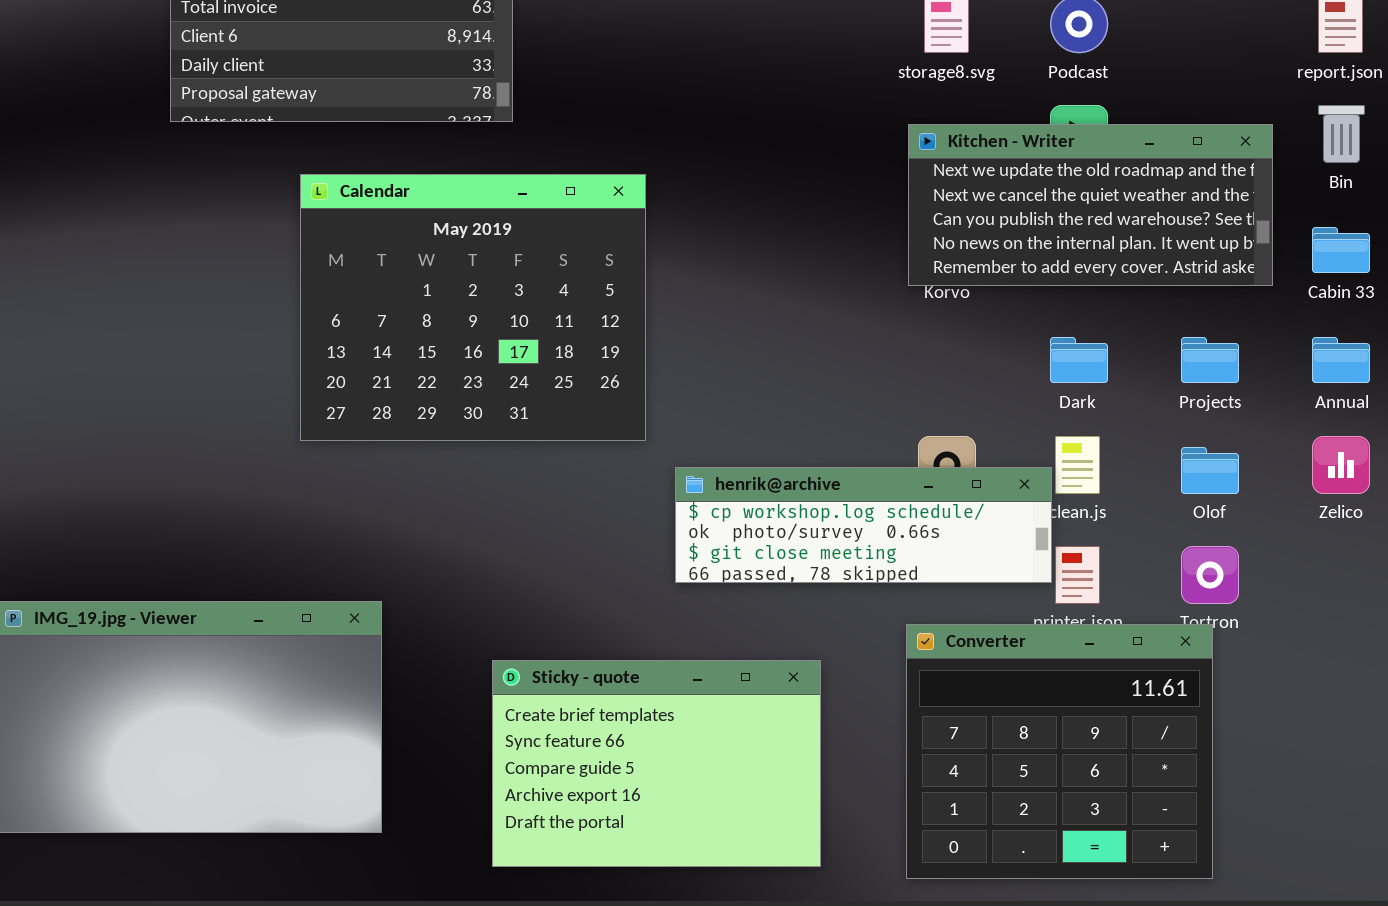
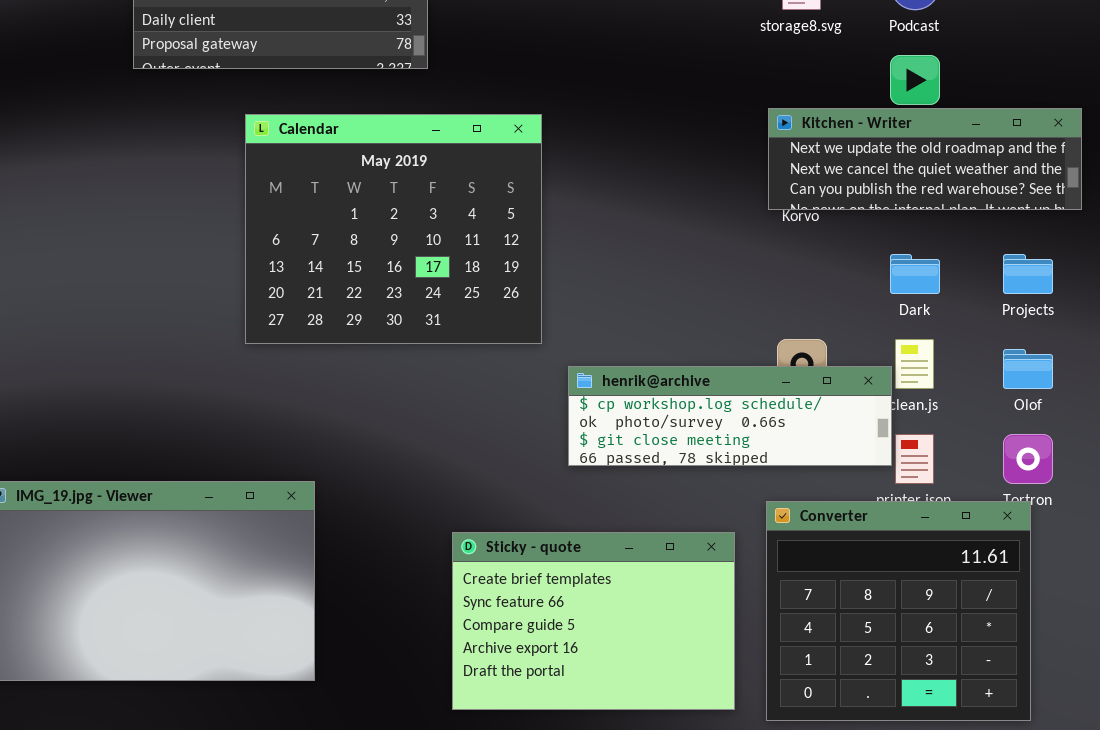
Kitchen - Writer: [908,124,1273,286] -> [768,108,1082,210], resized
Sticky - quote: [492,660,821,867] -> [452,532,735,710], moved

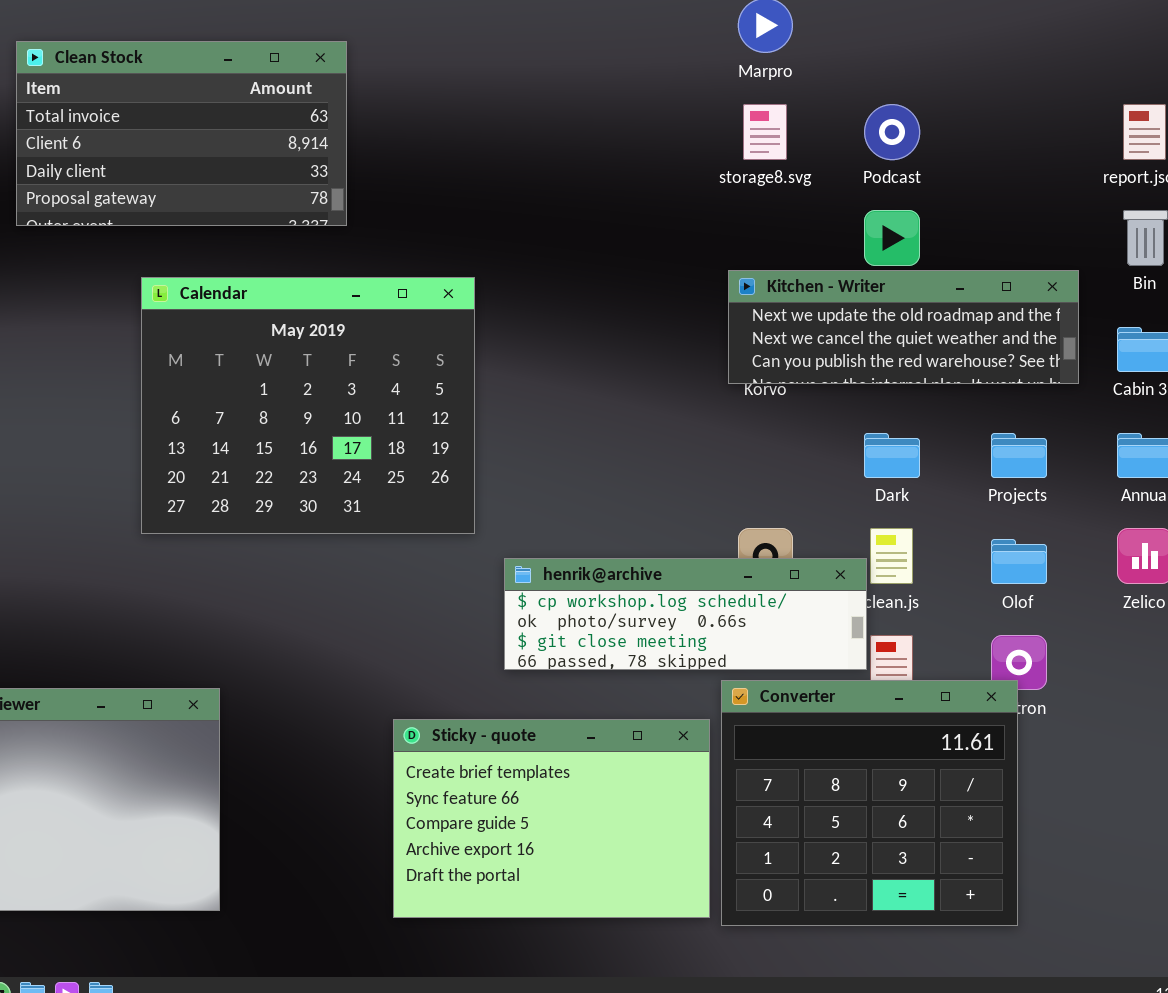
Converter: [766,501,1031,721] -> [721,680,1018,926], moved
Sticky - quote: [452,532,735,710] -> [393,719,710,918], moved

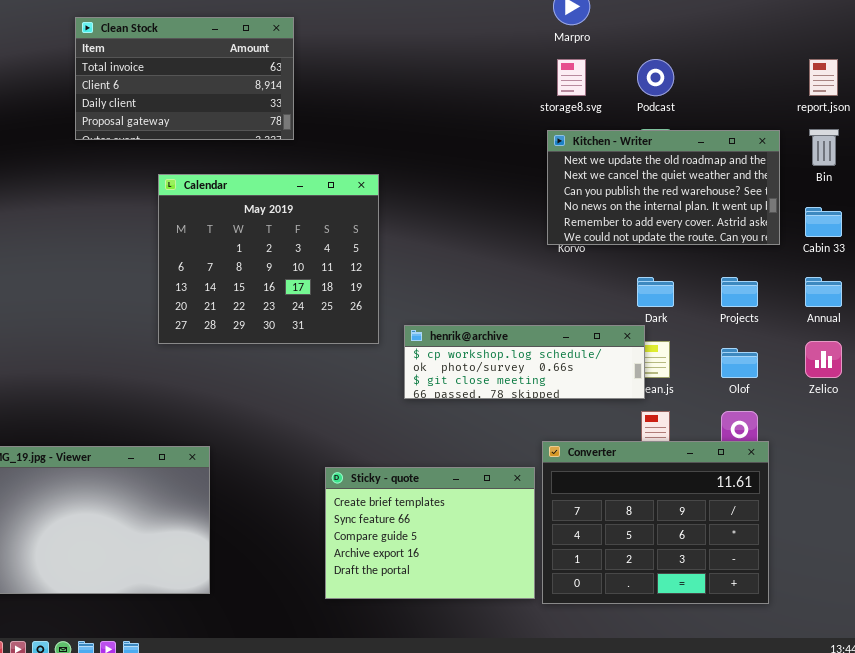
Kitchen - Writer: [728,270,1079,384] -> [547,130,780,245], resized
henrik@archive: [504,558,867,670] -> [404,325,645,399], moved
Converter: [721,680,1018,926] -> [542,441,769,604], resized

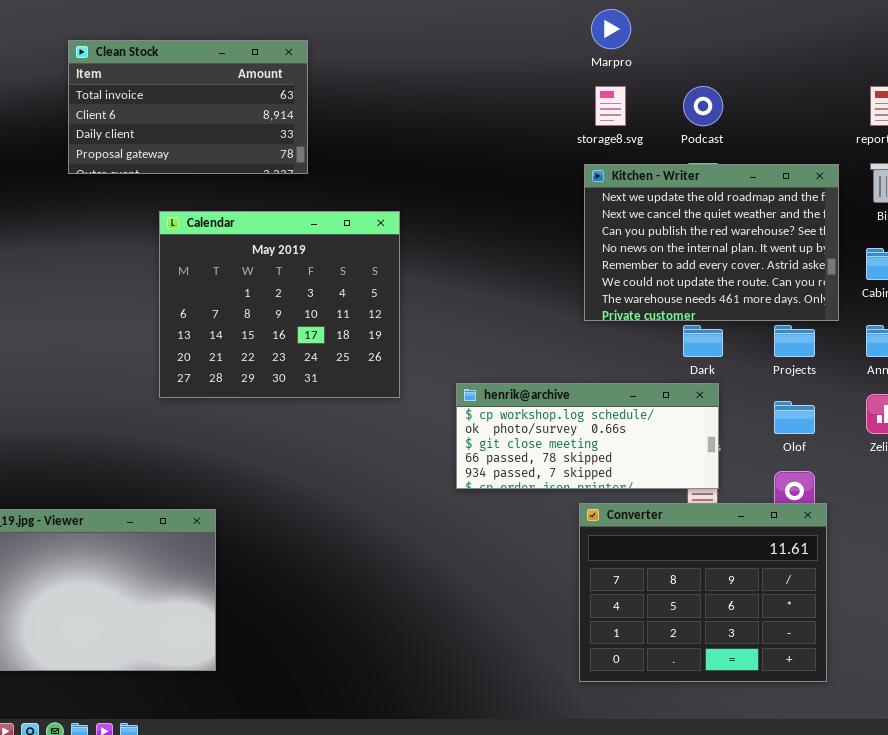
Kitchen - Writer: [547,130,780,245] -> [584,164,839,321], resized
henrik@archive: [404,325,645,399] -> [456,383,719,489], moved, resized
Sticky - quote: [325,467,535,599] -> none, closed

